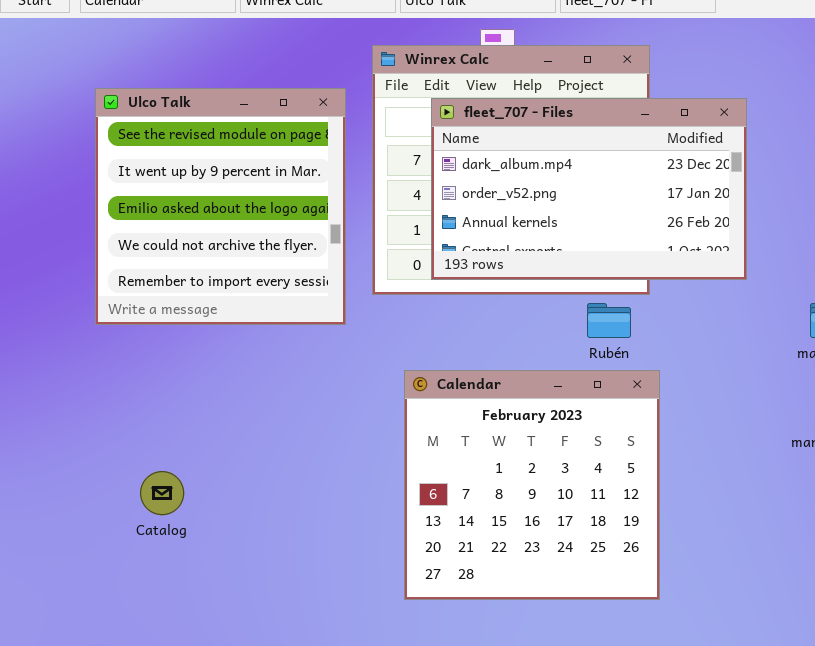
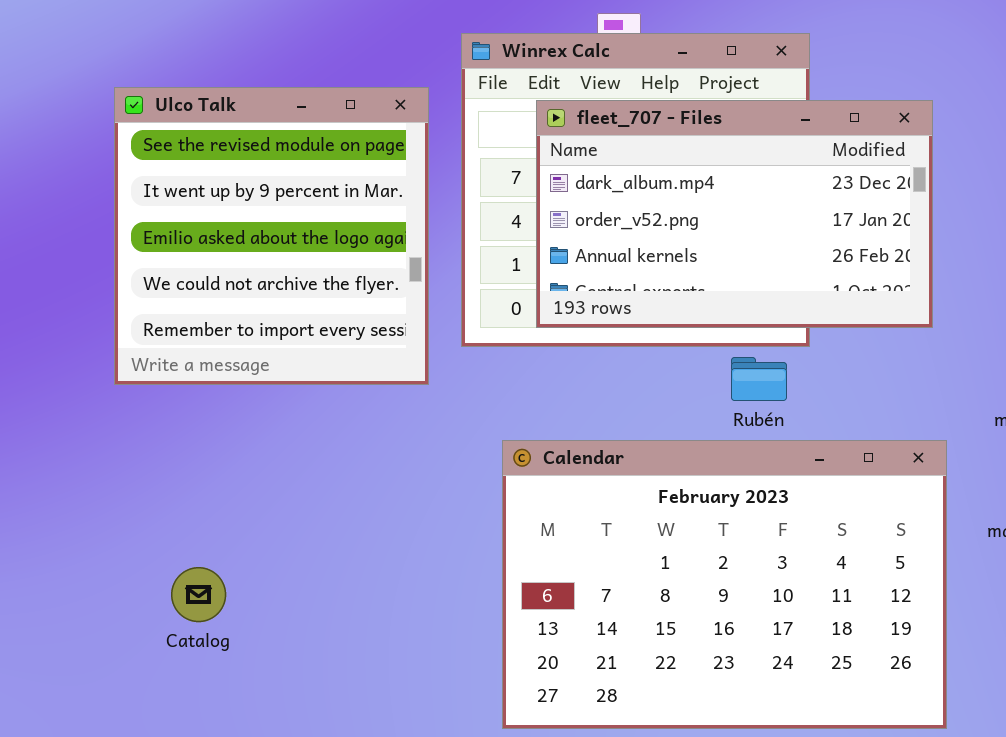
Calendar: [404,370,660,600] -> [502,440,947,729], resized

